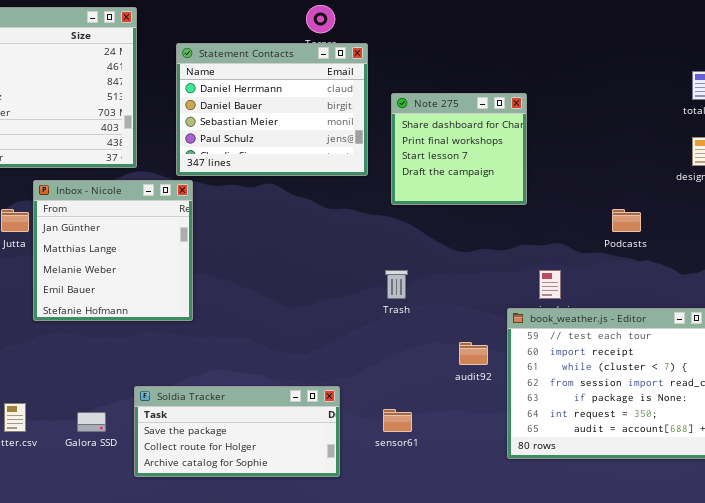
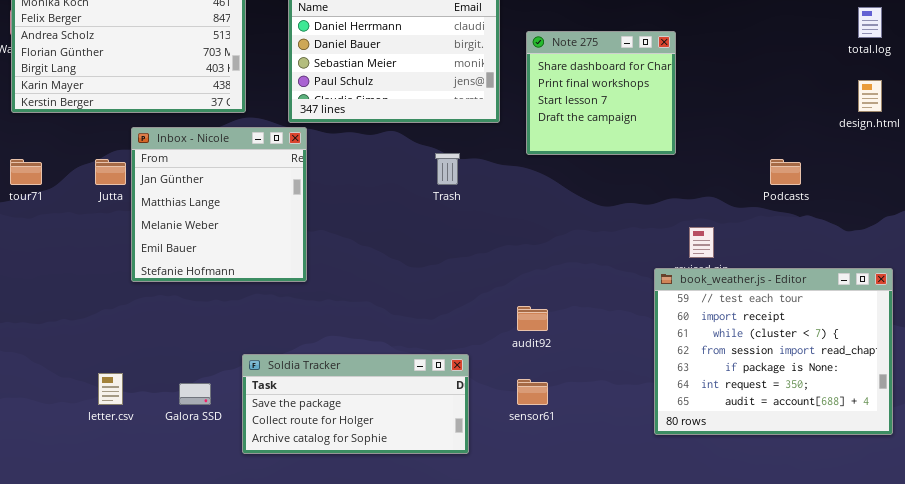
Trash: [385,270,408,299] -> [435,153,460,185], moved
audit92: [459,342,488,365] -> [517,306,548,331], moved

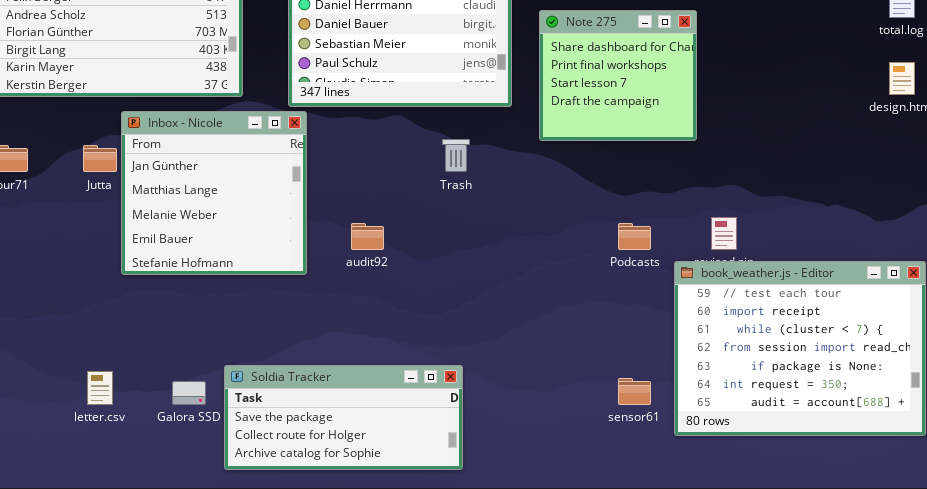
Podcasts: [770,159,801,185] -> [618,223,651,250], moved
audit92: [517,306,548,331] -> [351,223,384,250], moved
Soldia Tracker: [242,354,469,454] -> [224,365,463,470], moved
sensor61: [517,379,548,405] -> [618,378,651,405], moved

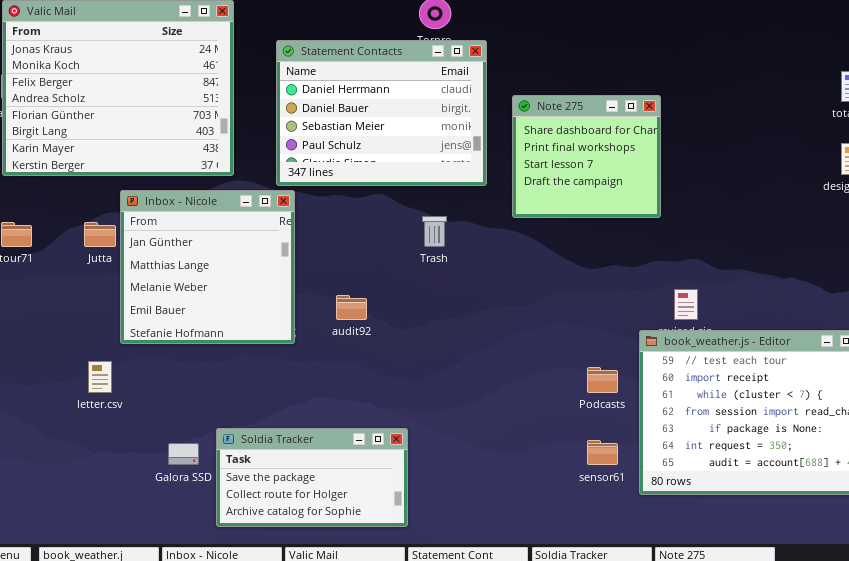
Podcasts: [618,223,651,250] -> [587,367,618,393], moved
Soldia Tracker: [224,365,463,470] -> [216,428,408,527], resized
letter.csv: [87,371,113,405] -> [88,361,112,393], moved

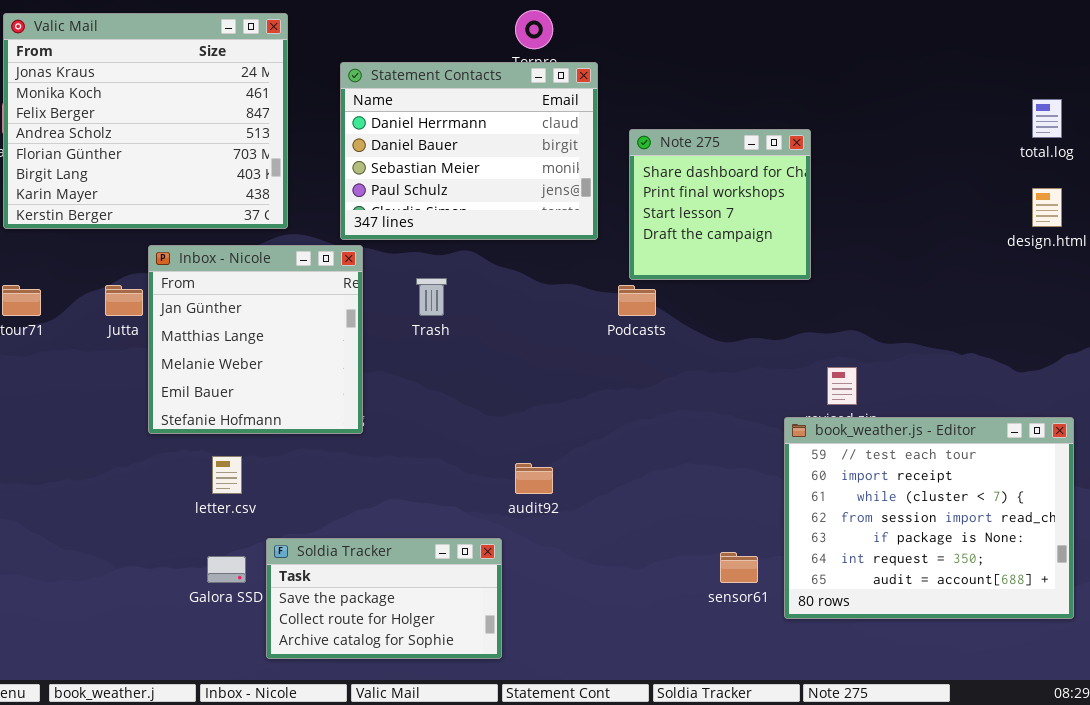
Trash: [422,216,447,247] -> [416,278,447,316], moved
audit92: [336,295,367,320] -> [515,463,553,494], moved
letter.csv: [88,361,112,393] -> [212,456,242,494], moved
Podcasts: [587,367,618,393] -> [618,285,656,316], moved

